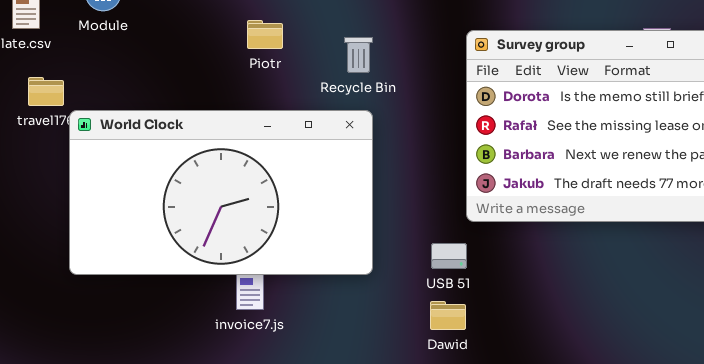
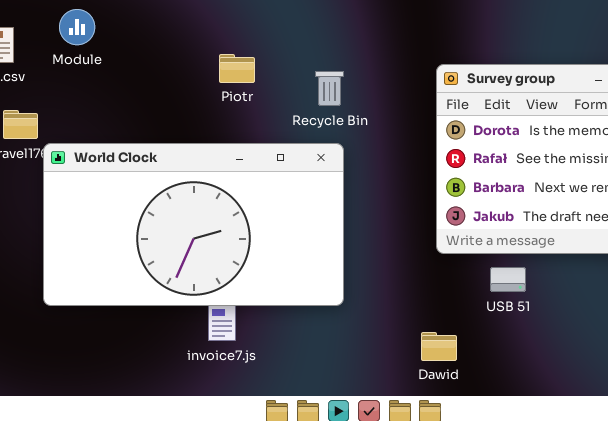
USB 51: [431,243,467,269] -> [490,267,526,292], moved
Dawid: [430,301,466,330] -> [421,332,457,361], moved

